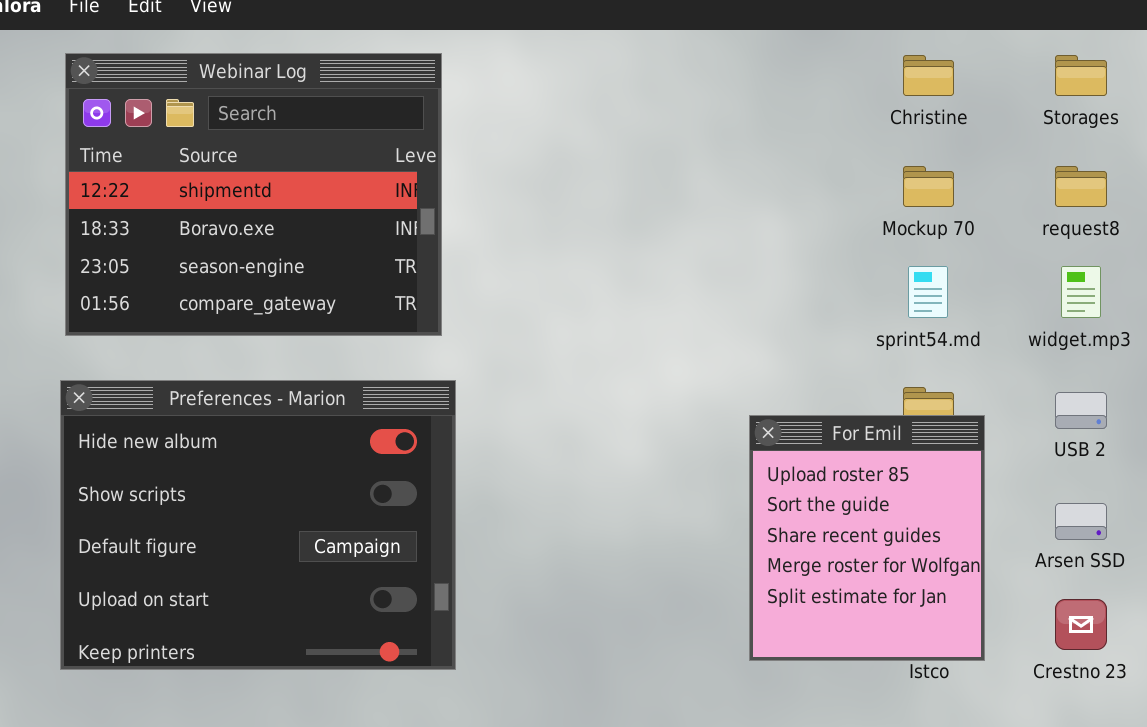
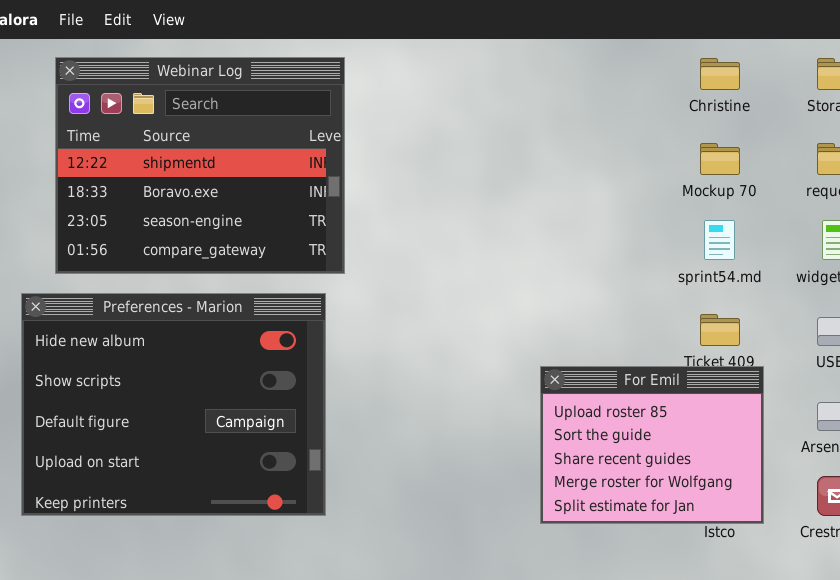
Preferences - Marion: [60,380,456,670] -> [21,293,326,516], moved
For Emil: [749,415,985,661] -> [540,366,764,524], resized

